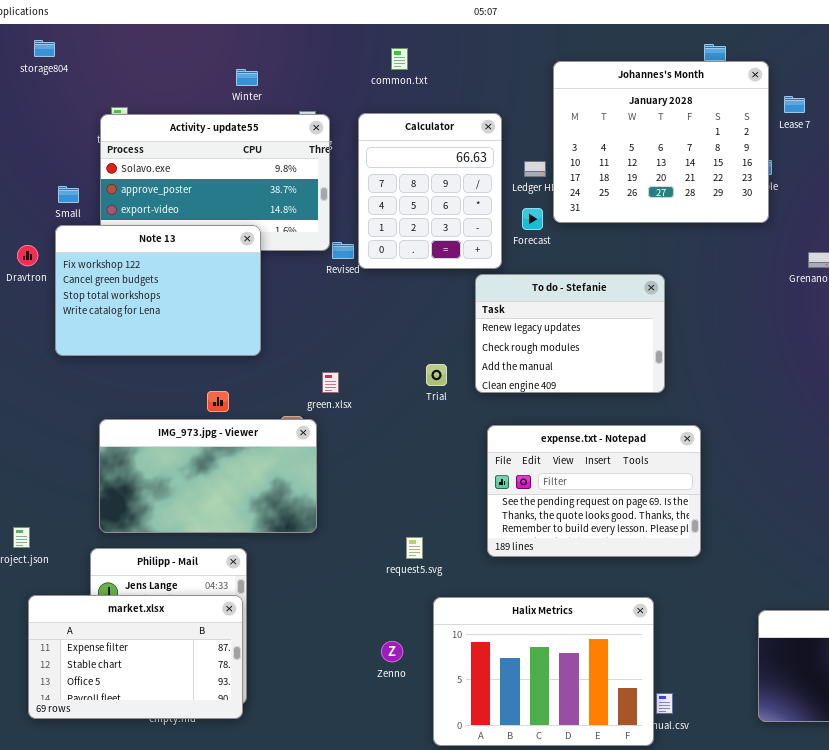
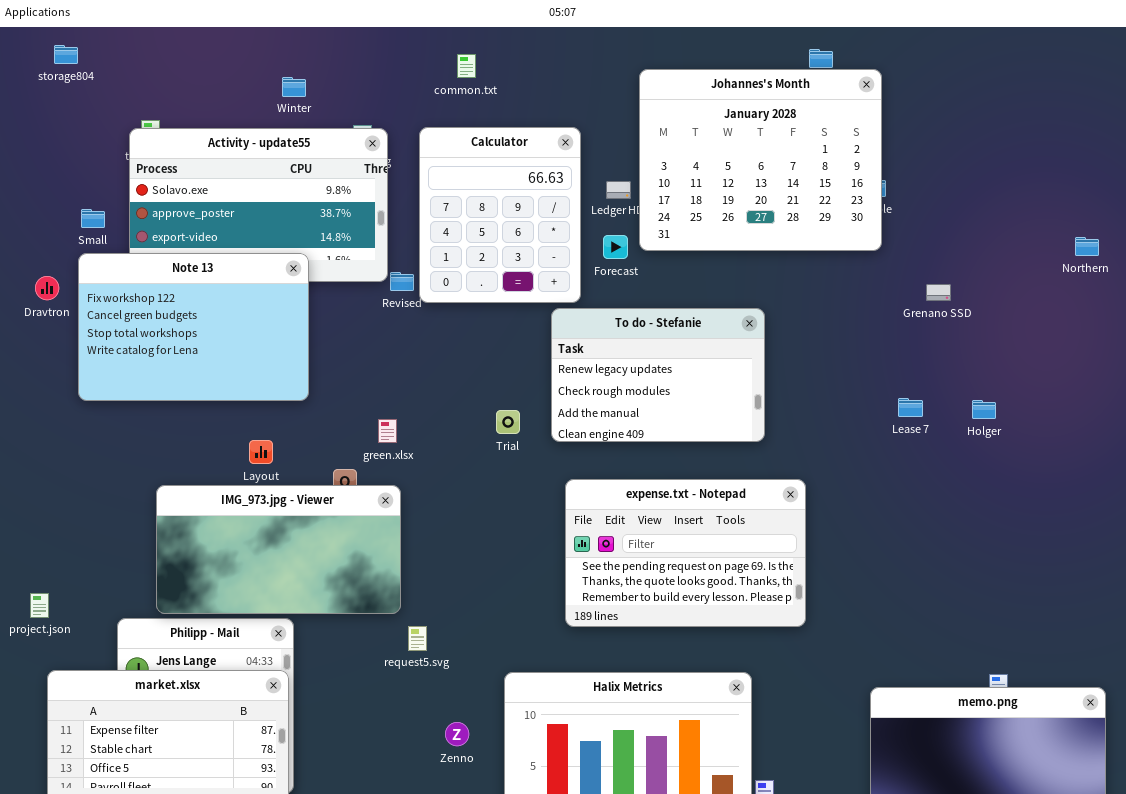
Lease 7: [784,96,805,113] -> [898,398,923,417], moved
IMG_973.jpg - Viewer: [99,419,317,533] -> [156,485,401,614], moved
request5.svg: [406,537,423,559] -> [408,626,427,651], moved

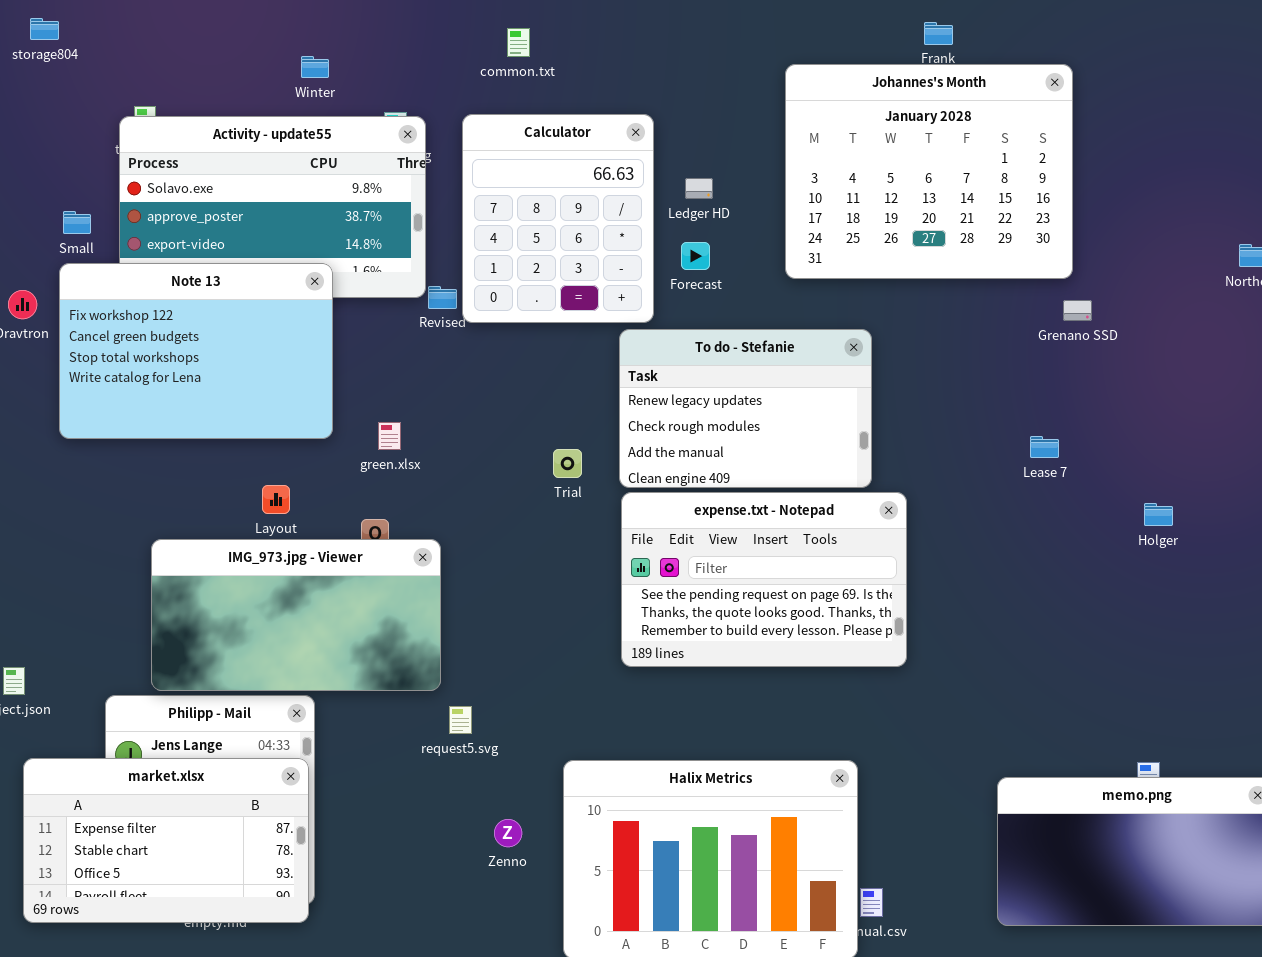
Johannes's Month: [639,69,882,251] -> [785,64,1073,279], moved
Holger: [972,400,996,419] -> [1144,503,1173,526], moved
green.xlsx: [378,419,397,443] -> [378,422,401,450], moved
expense.txt - Notepad: [565,479,806,627] -> [621,492,907,667], moved

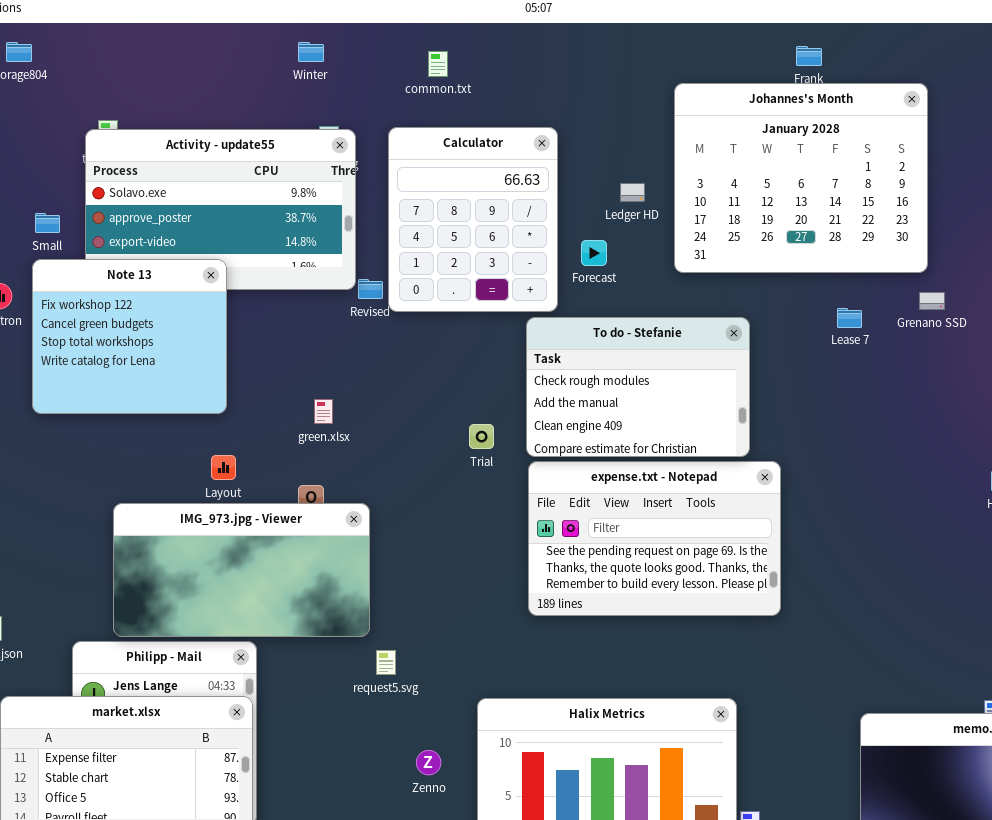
Winter: [301,56,329,78] -> [298,42,324,62], moved
Ledger HD: [685,178,713,199] -> [620,183,645,202], moved
Note 13: [59,263,333,439] -> [32,259,227,414], resized
To do - Stefanie: [619,329,872,488] -> [526,317,750,457], scrolled down 1 row
Lease 7: [1030,436,1059,458] -> [837,308,862,328], moved

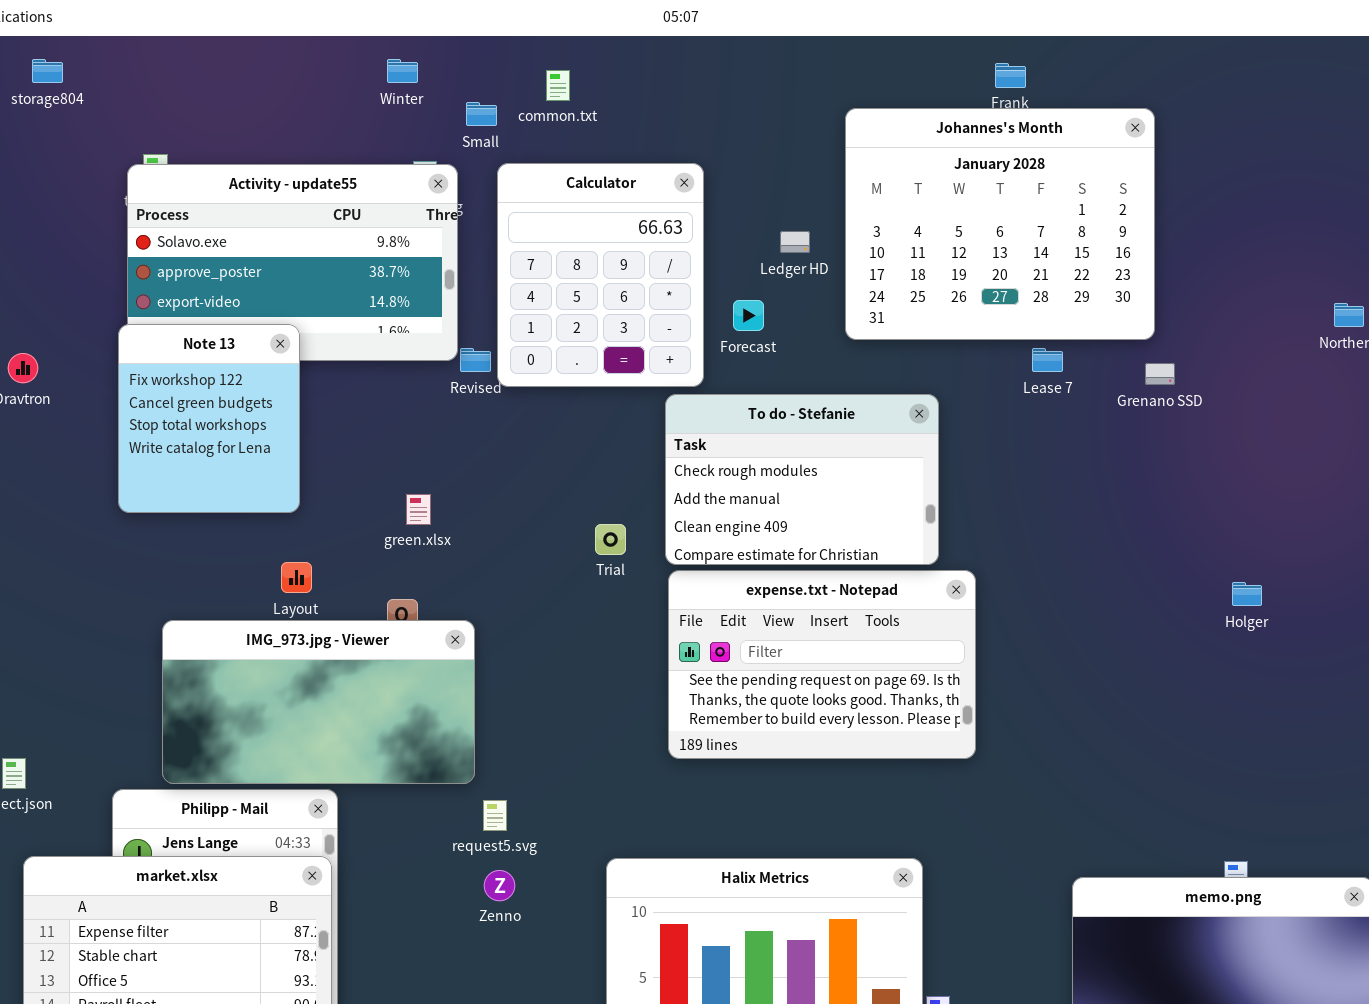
Small: [35,213,60,233] -> [466,102,497,126], moved
Note 13: [32,259,227,414] -> [118,324,300,513], resized
Lease 7: [837,308,862,328] -> [1032,348,1063,372], moved
Zenno: [416,750,441,775] -> [484,870,515,901], moved

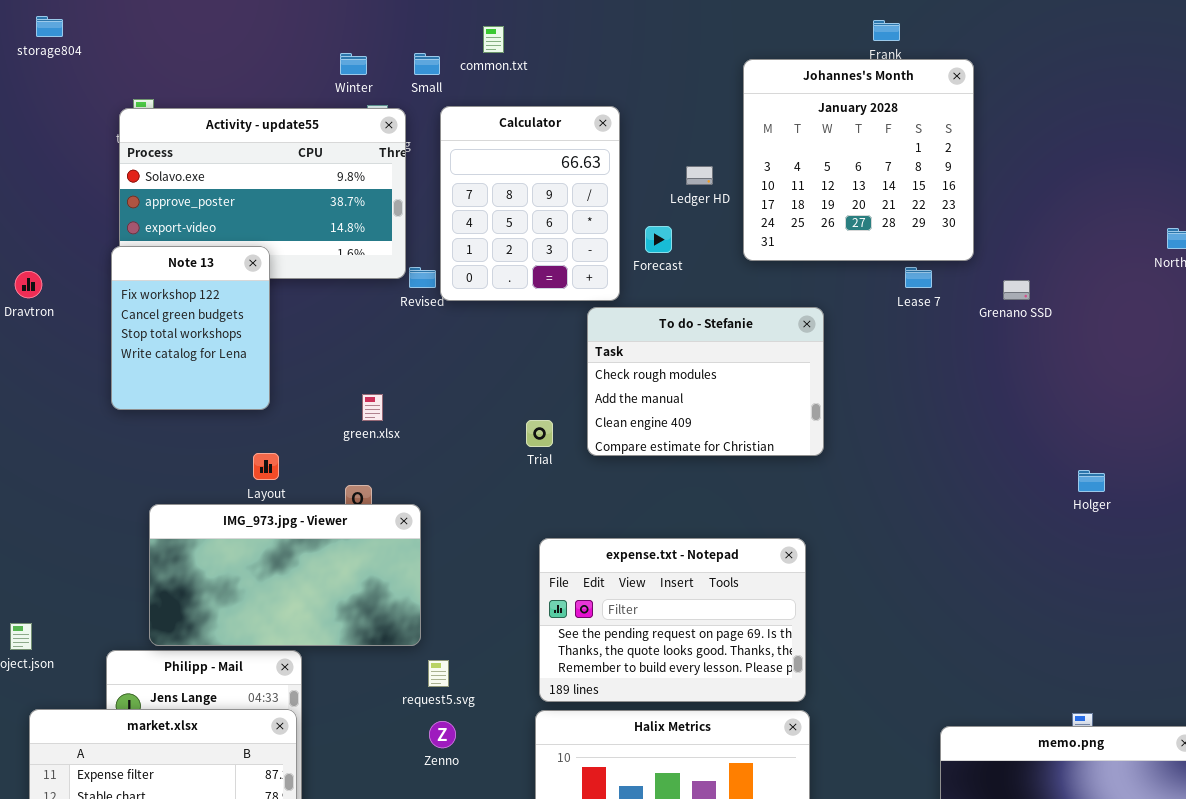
Winter: [387,59,418,83] -> [340,53,367,75], moved
Johannes's Month: [845,108,1155,340] -> [743,59,974,261], resized
expense.txt - Notepad: [668,570,976,759] -> [539,538,806,702], moved

